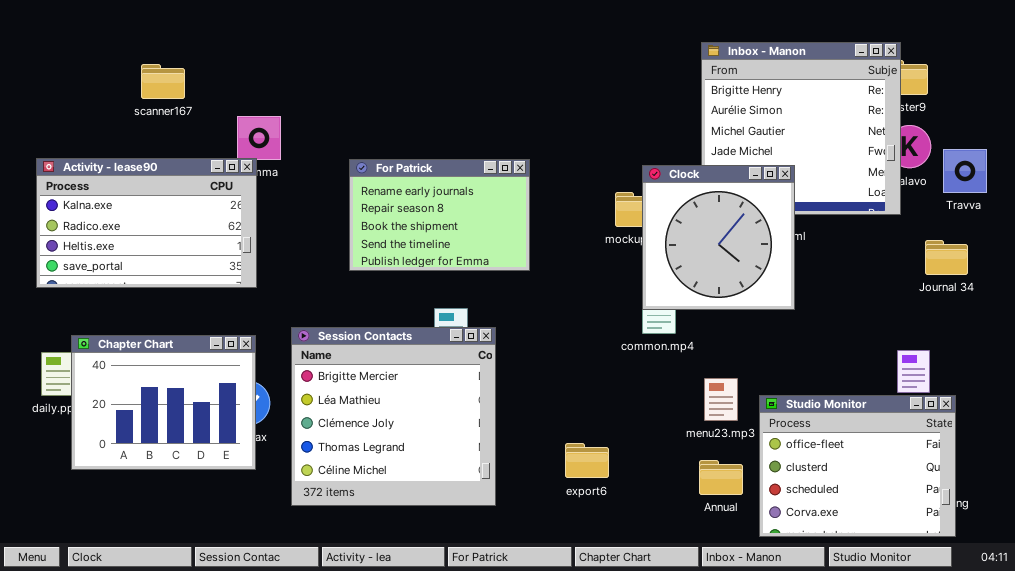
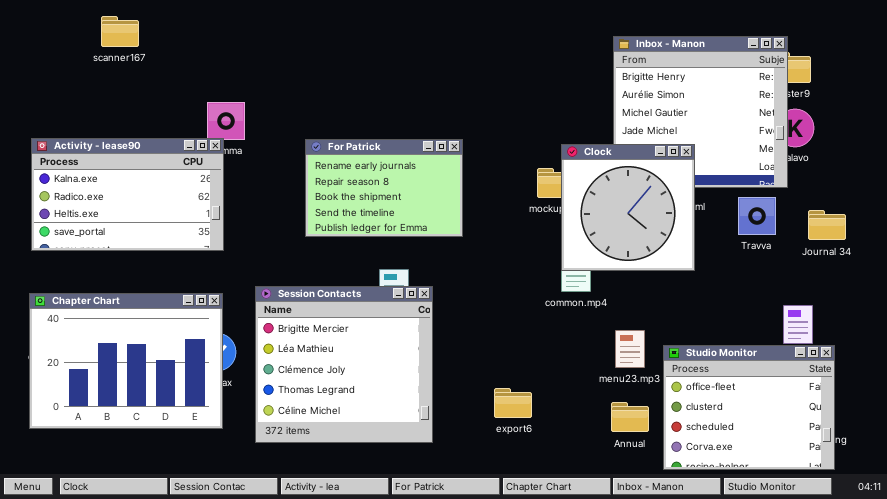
scanner167: [141,64,185,99] -> [101,16,139,47], moved
Travva: [943,149,987,193] -> [738,197,776,235], moved
Chapter Chart: [71,335,256,470] -> [29,293,223,429], resized

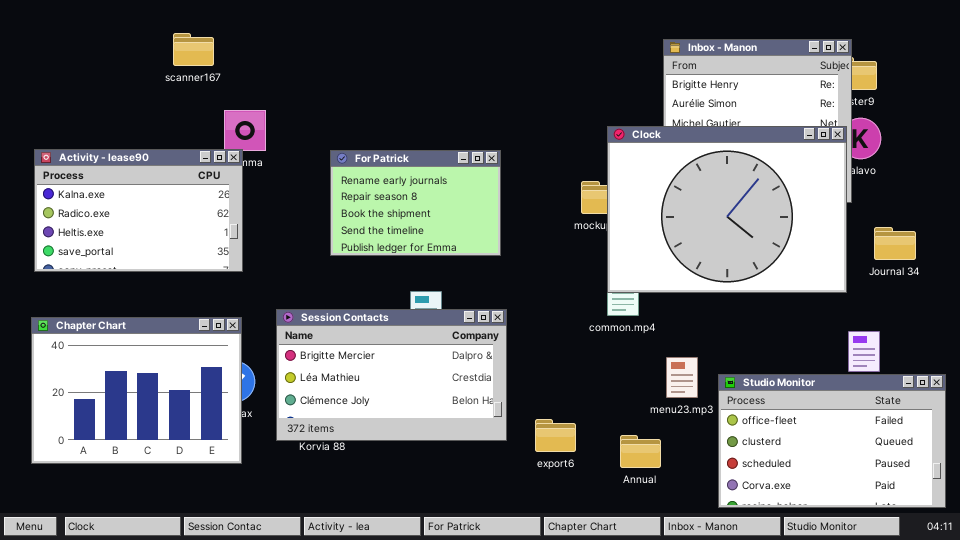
scanner167: [101,16,139,47] -> [173,33,214,66], moved
Clock: [561,144,695,271] -> [607,126,847,293], resized
Session Contacts: [255,286,433,443] -> [276,309,507,441], resized
Studio Monitor: [663,345,835,470] -> [718,374,946,508], resized
Annual: [611,402,649,432] -> [620,435,661,468], moved

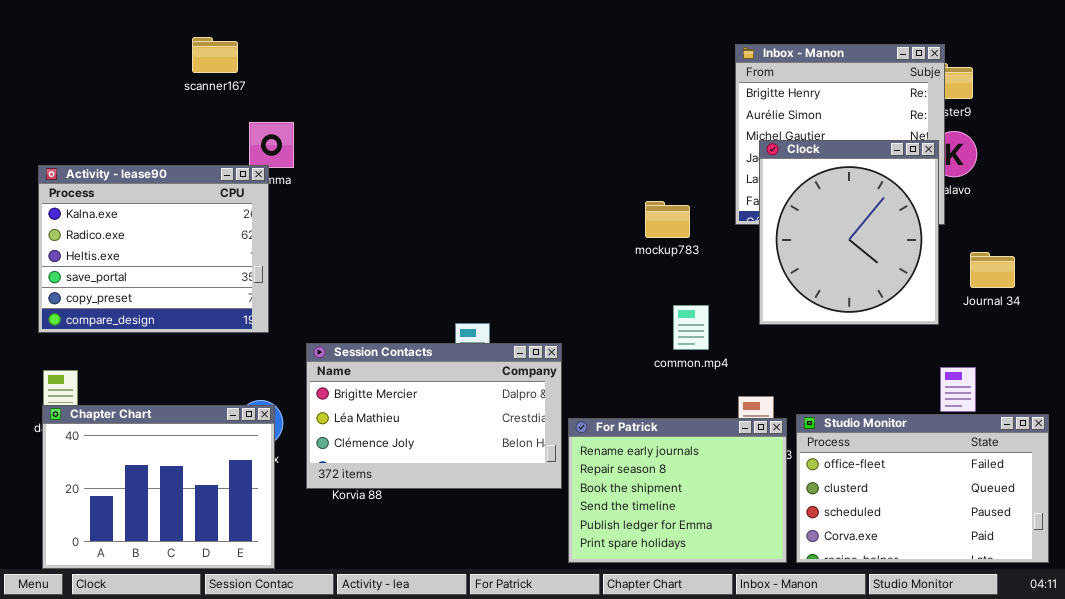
Clock: [607,126,847,293] -> [759,140,939,325], resized
Activity - lease90: [34,149,243,272] -> [38,165,269,333], resized
For Patrick: [330,150,501,256] -> [568,418,787,563], moved, resized
Chapter Chart: [31,317,242,464] -> [42,405,275,569], moved

